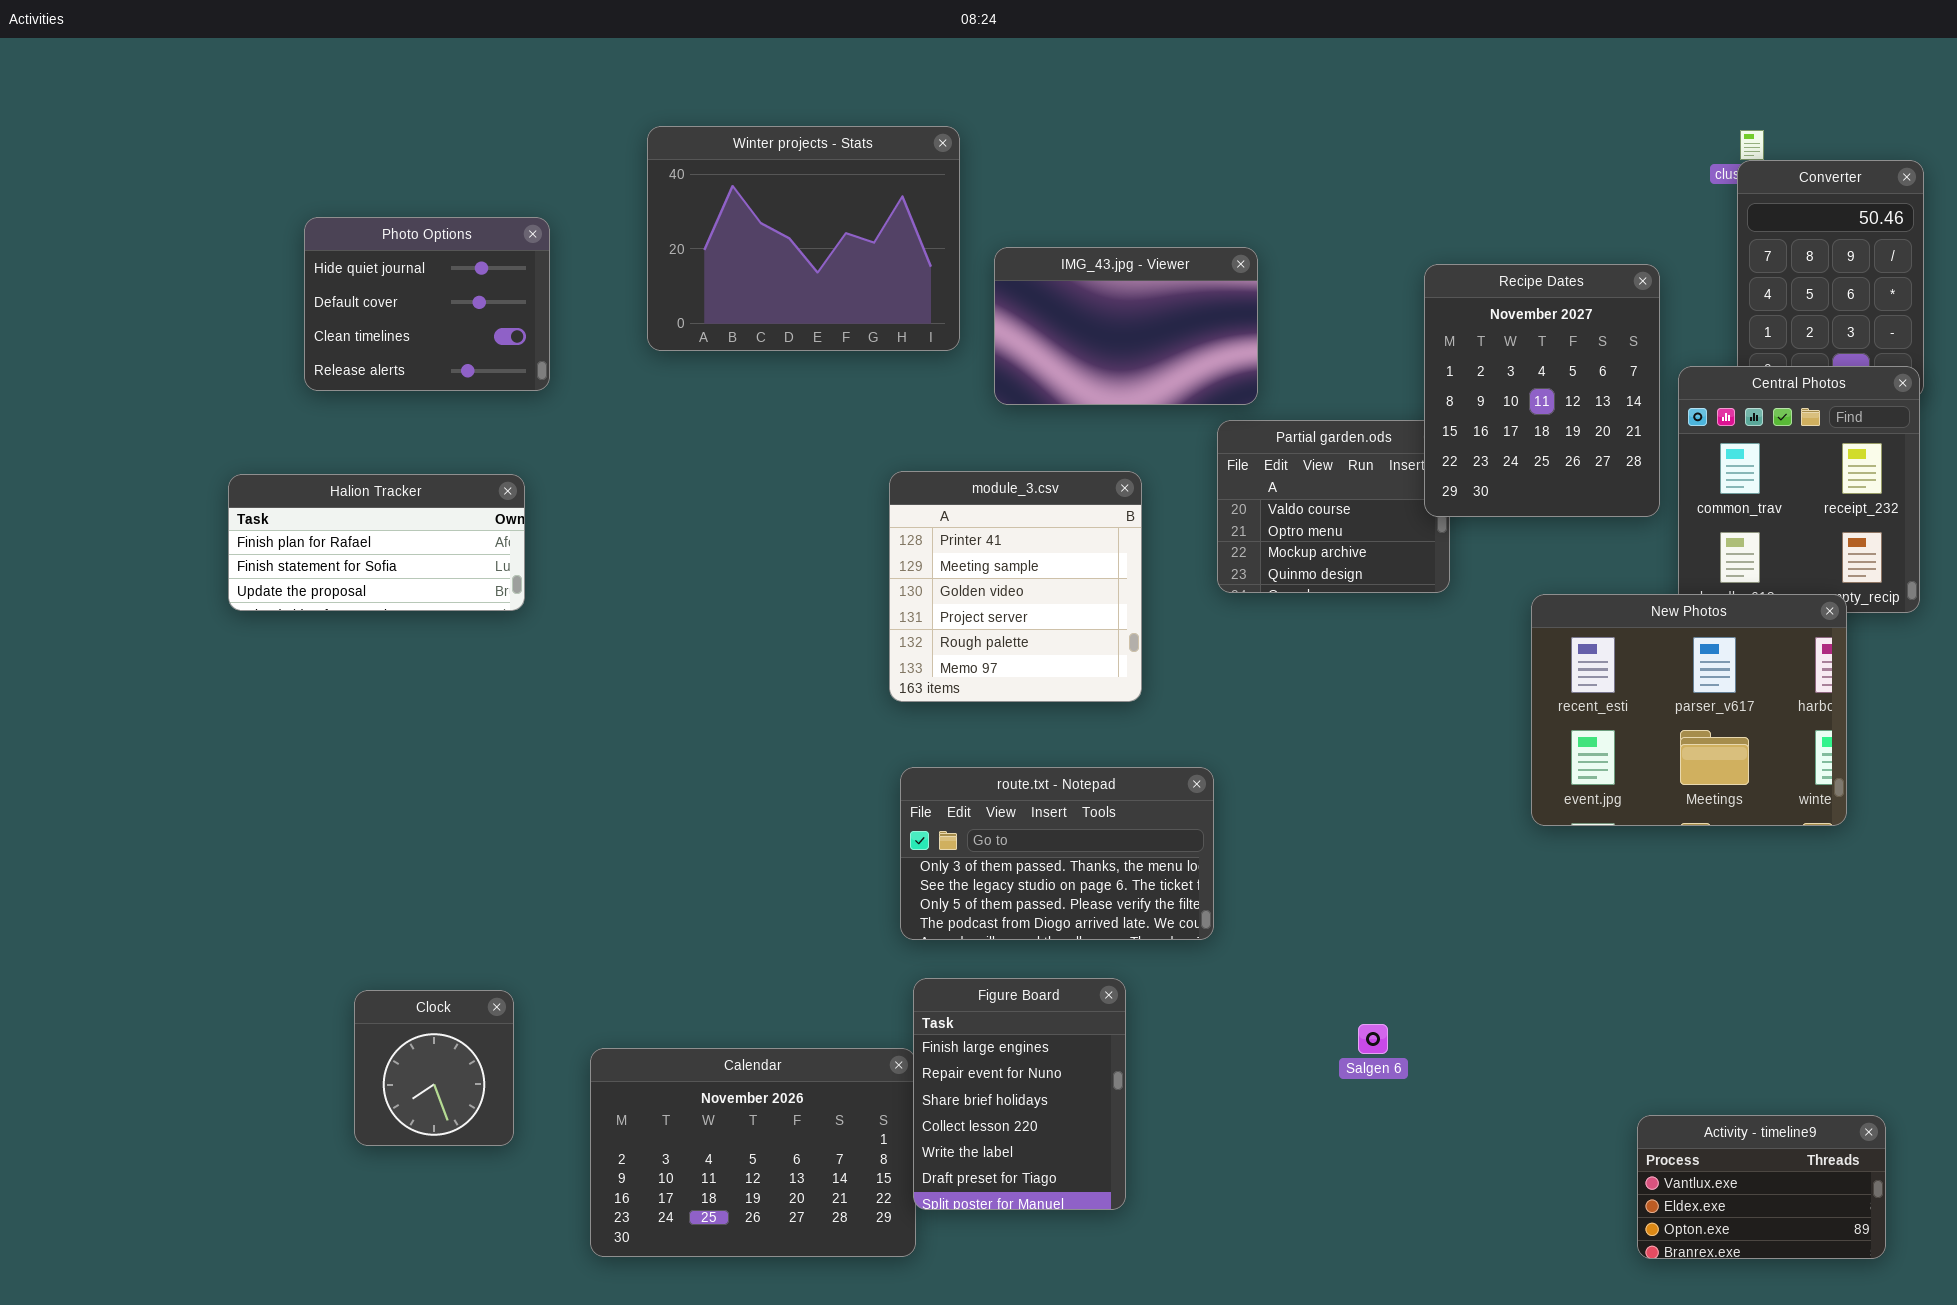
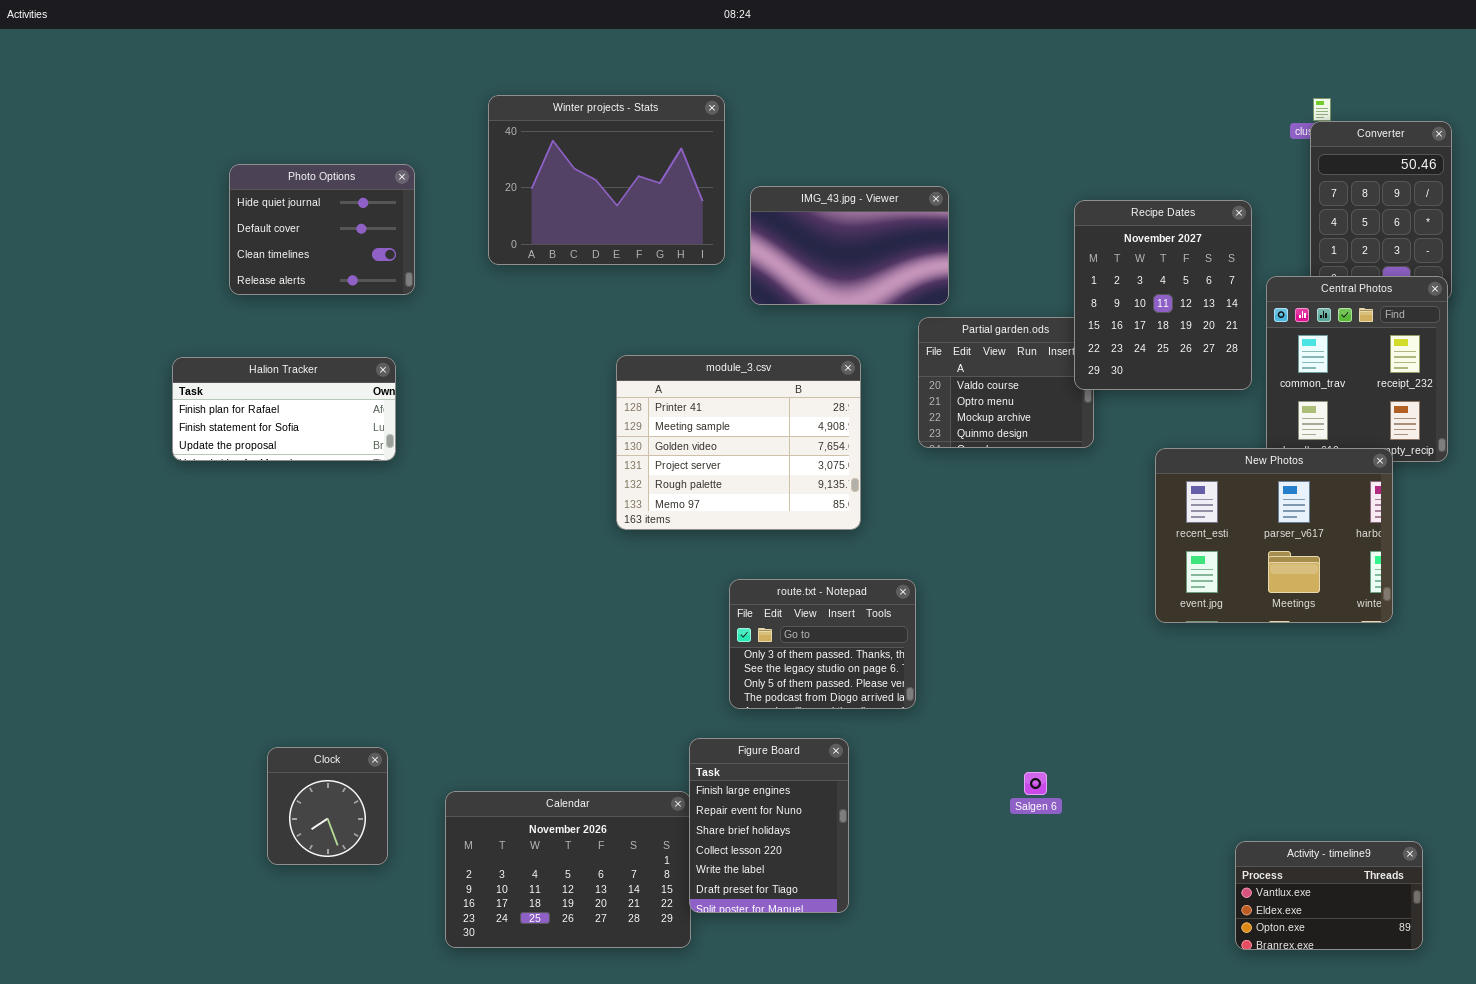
module_3.csv: [889,471,1142,702] -> [616,355,861,530], resized
route.txt - Notepad: [900,767,1214,940] -> [729,579,916,709], resized

